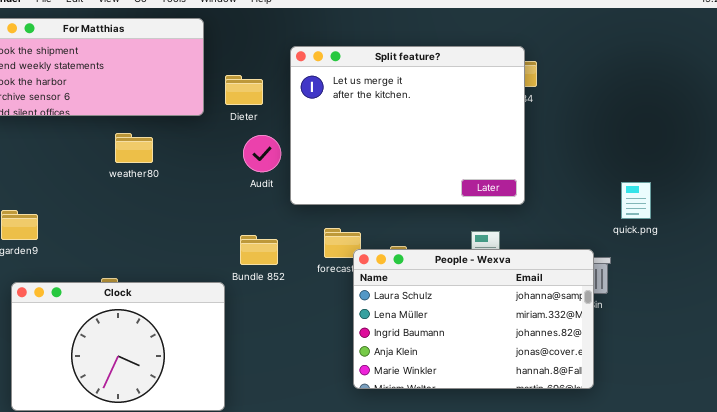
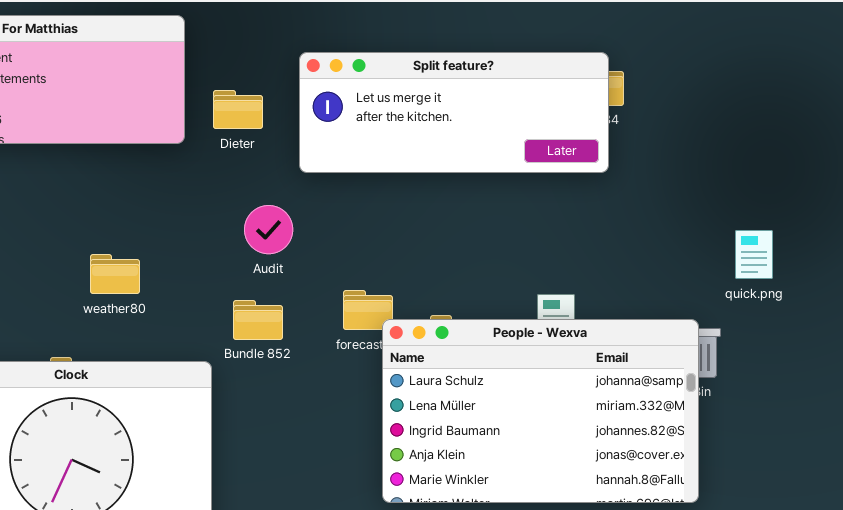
Split feature?: [290,46,525,205] -> [299,52,609,173], resized
weather80: [115,133,153,163] -> [90,254,140,294], moved
Audit: [243,135,281,172] -> [244,205,293,254], moved

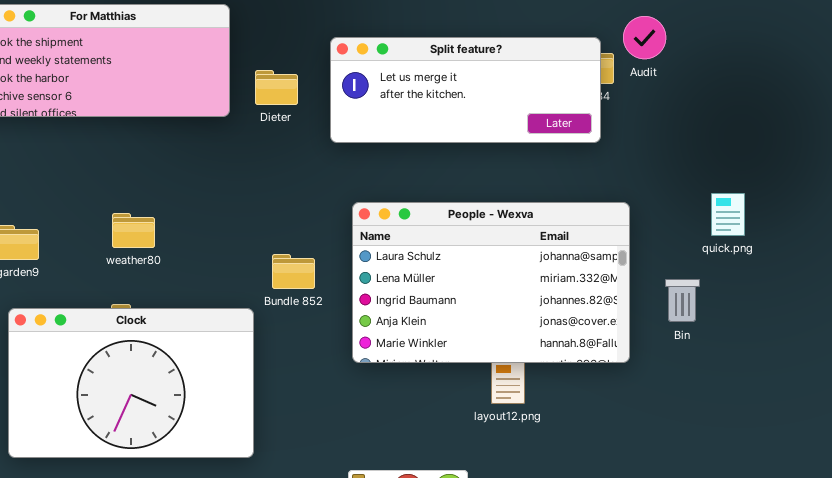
Audit: [244,205,293,254] -> [623,16,666,59], moved
weather80: [90,254,140,294] -> [112,213,155,248], moved
People - Wexva: [382,319,699,503] -> [352,202,630,363], moved

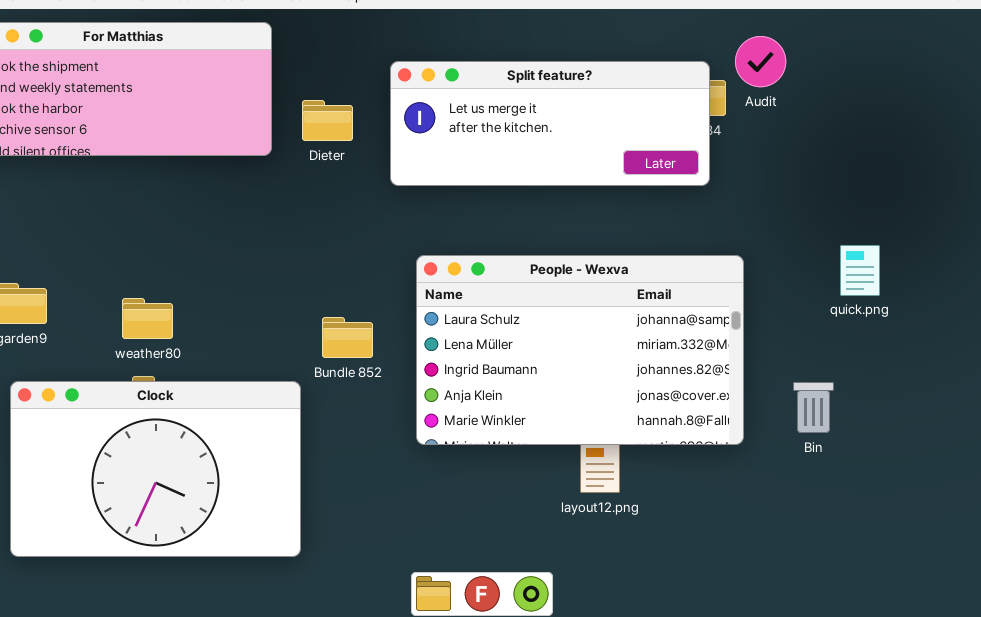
weather80: [112,213,155,248] -> [122,298,173,339], moved
Bin: [665,279,700,322] -> [793,382,834,433], moved

